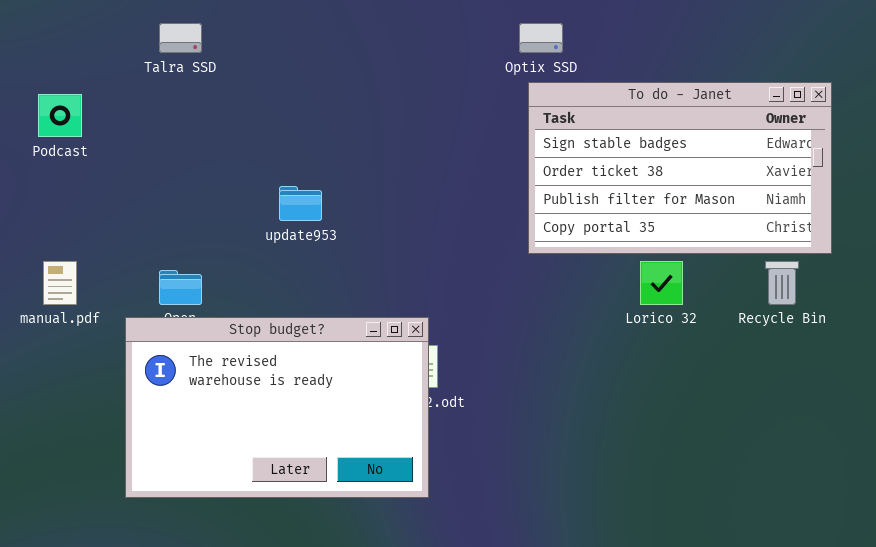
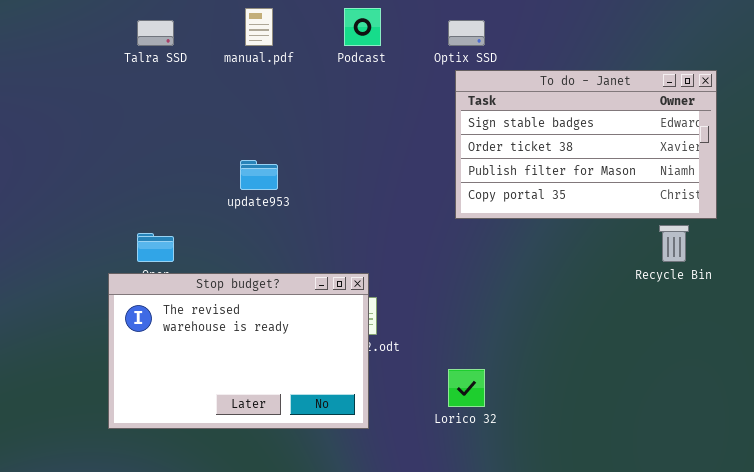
Podcast: [38,94,82,137] -> [344,8,381,46], moved
manual.pdf: [43,261,77,305] -> [245,8,273,46], moved
Lorico 32: [640,261,683,305] -> [448,369,485,407], moved

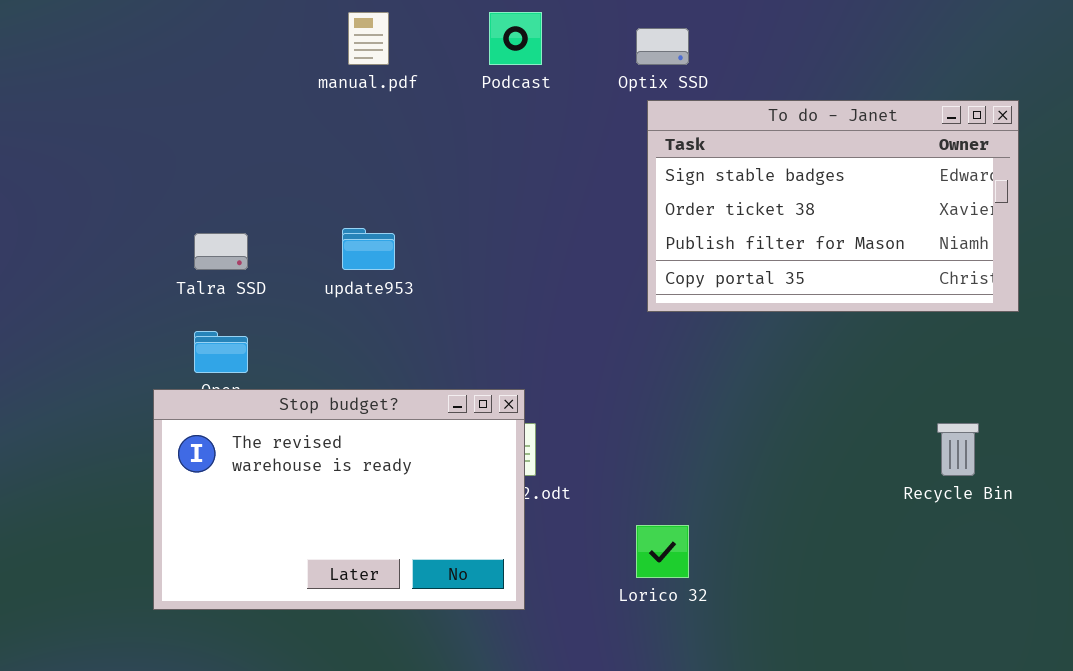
Talra SSD: [137,20,174,46] -> [194,233,248,270], moved
Recycle Bin: [659,225,689,262] -> [937,423,979,476], moved

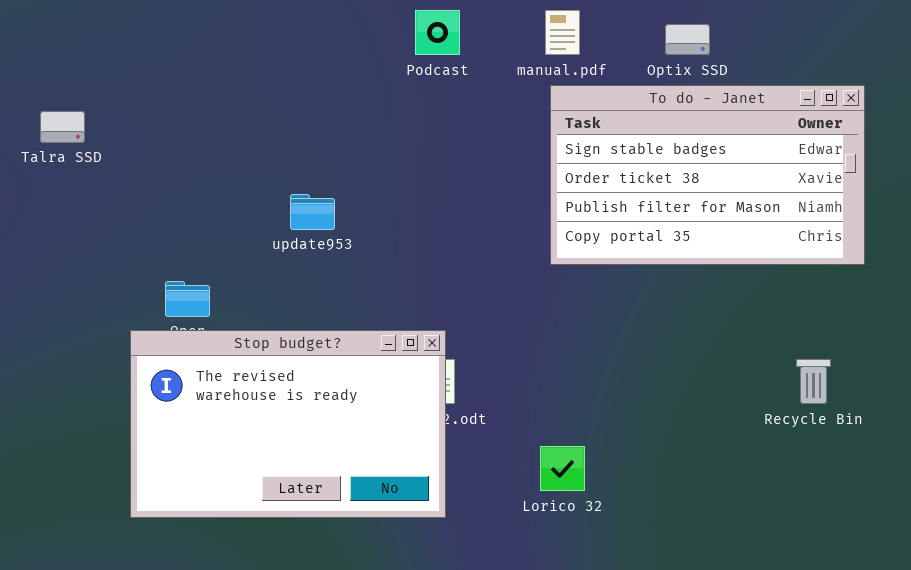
manual.pdf: [348,12,389,65] -> [545,10,580,55], moved
Optix SSD: [636,28,689,65] -> [665,24,710,55], moved
Talra SSD: [194,233,248,270] -> [40,111,85,143], moved

